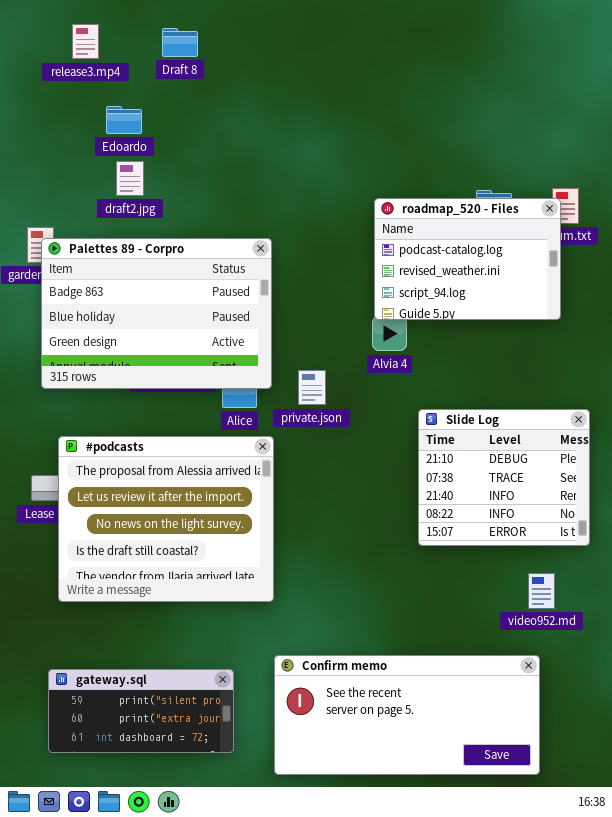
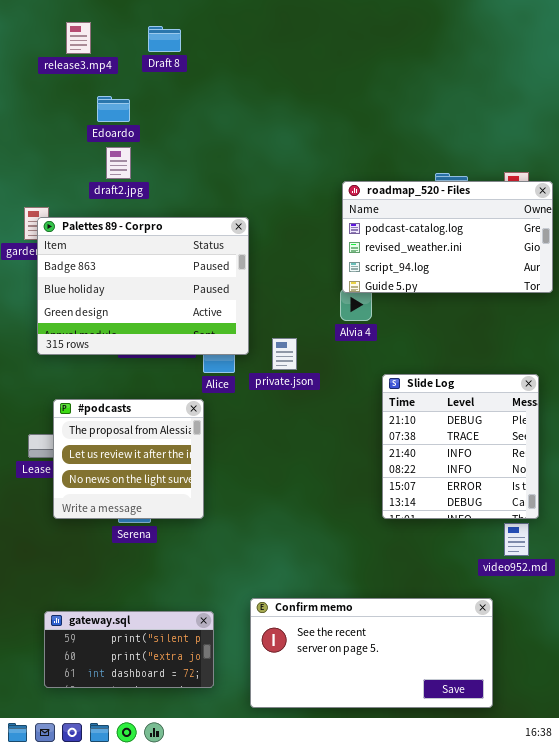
roadmap_520 - Files: [374,198,561,320] -> [342,181,553,293], resized
Slide Log: [418,409,590,546] -> [382,374,539,519], resized
#podcasts: [58,436,274,602] -> [53,399,204,519], resized
video952.md: [528,573,555,609] -> [504,523,529,556], moved

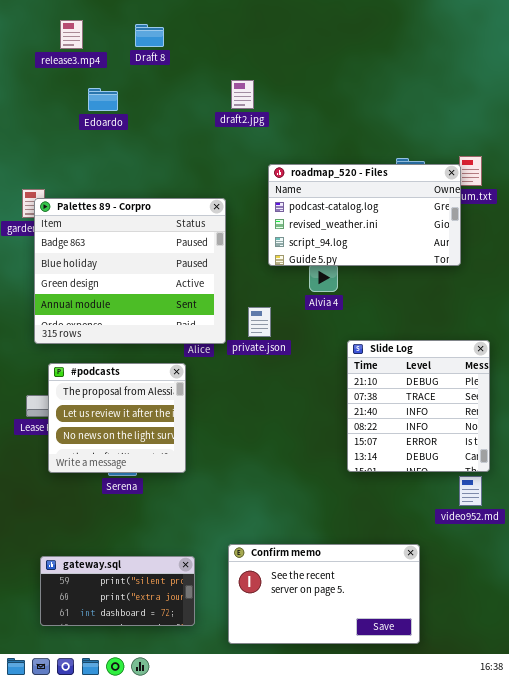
draft2.jpg: [106,147,131,179] -> [231,80,254,109], moved
roadmap_520 - Files: [342,181,553,293] -> [268,164,461,266], moved
Palettes 89 - Corpro: [37,217,249,355] -> [34,198,226,344], resized
Confirm memo: [250,598,493,708] -> [228,544,420,644], resized

